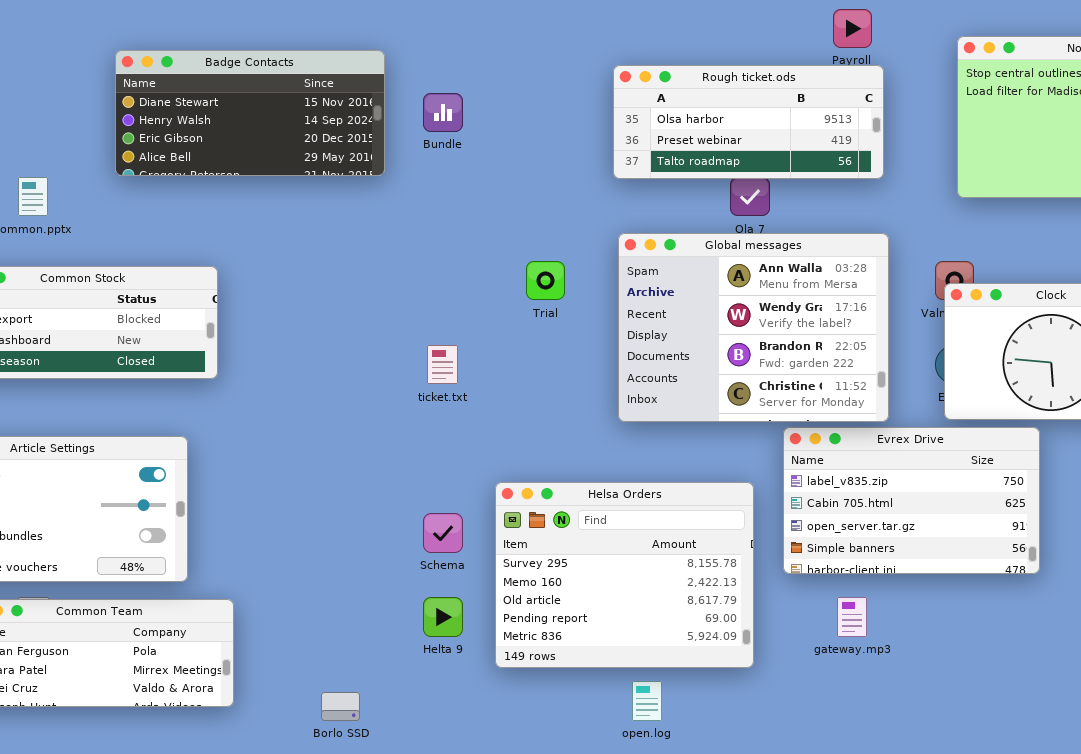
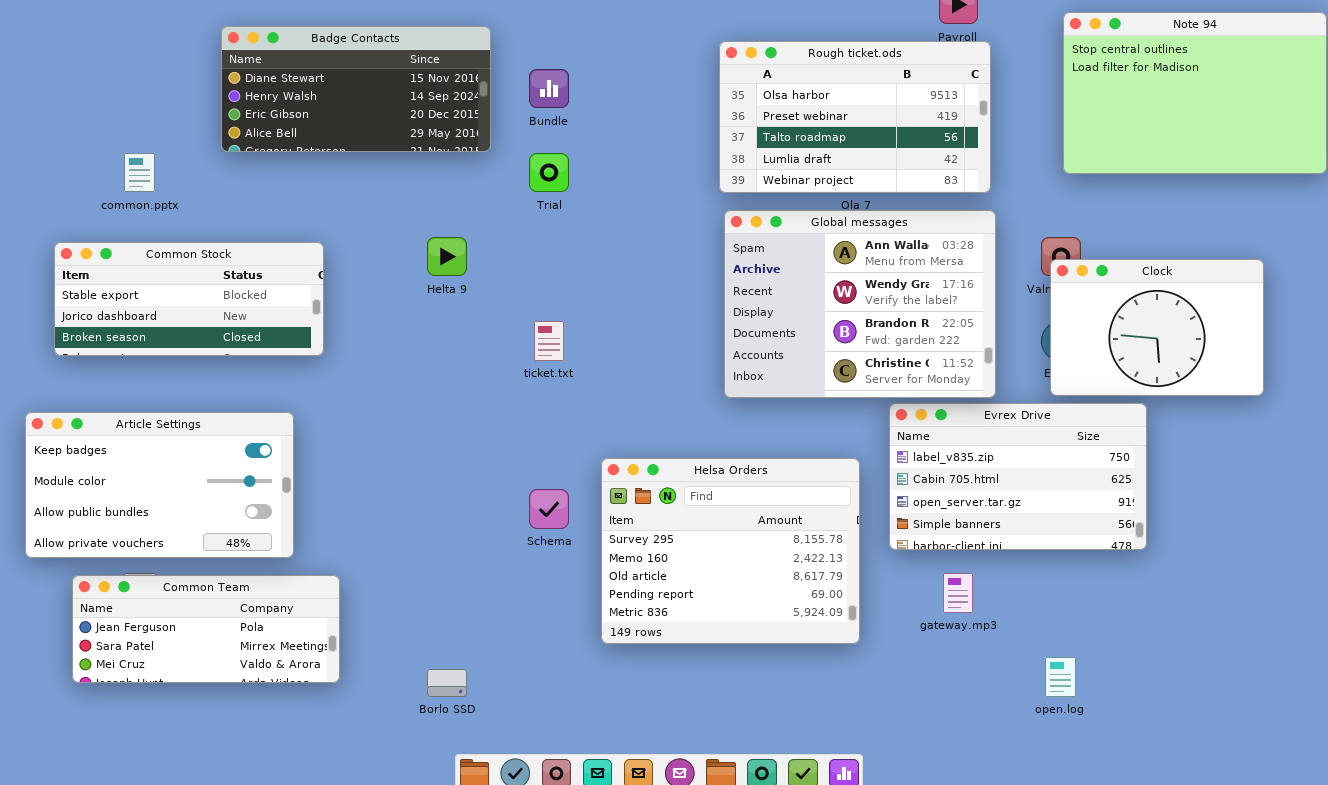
Rough ticket.ods: [613,65,884,179] -> [719,41,991,193], resized
Trial: [526,261,565,300] -> [529,153,569,192], moved
Helta 9: [423,597,463,637] -> [427,237,467,276], moved
open.log: [632,681,662,721] -> [1045,657,1076,697], moved

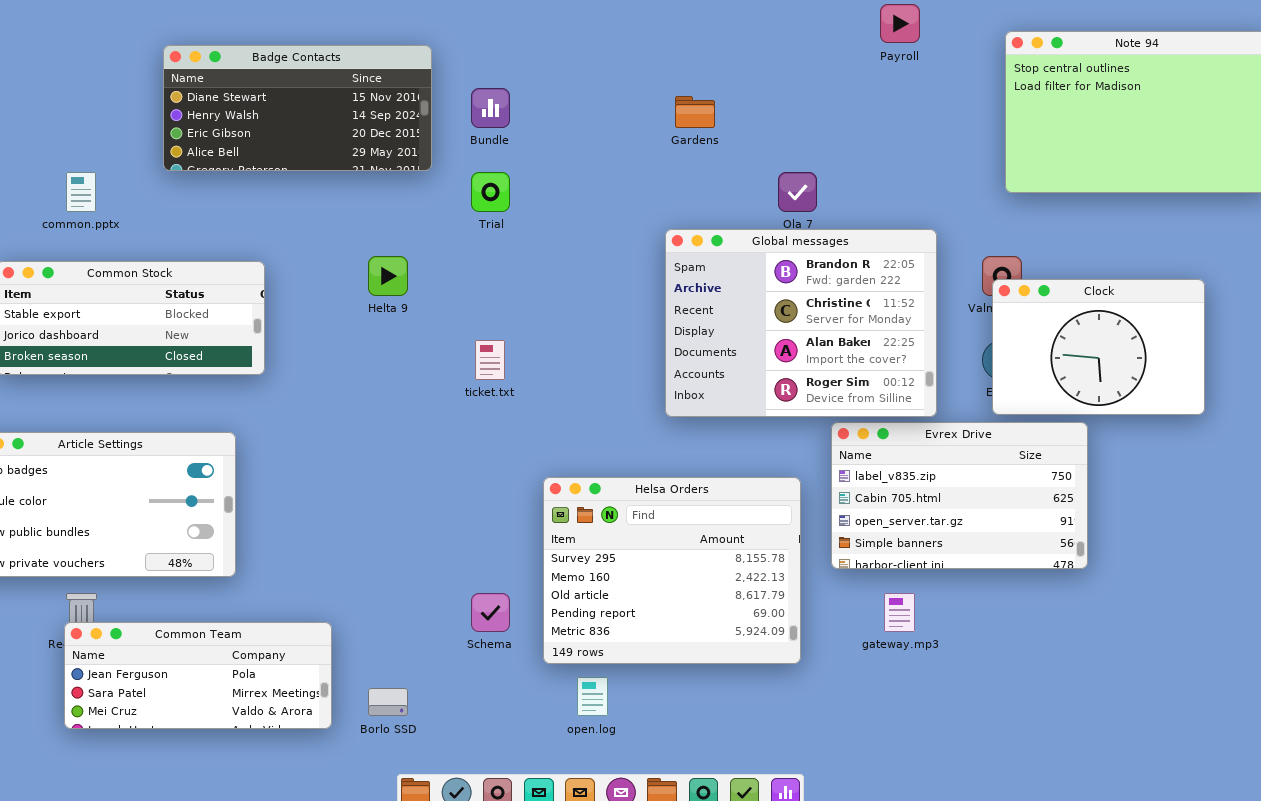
Rough ticket.ods: [719,41,991,193] -> none, closed
Global messages: [724,210,996,398] -> [665,229,937,417], scrolled down 2 rows
Schema: [529,489,569,529] -> [471,593,510,632], moved
Common Team: [72,575,340,683] -> [64,622,332,729], moved
open.log: [1045,657,1076,697] -> [577,677,608,716], moved

